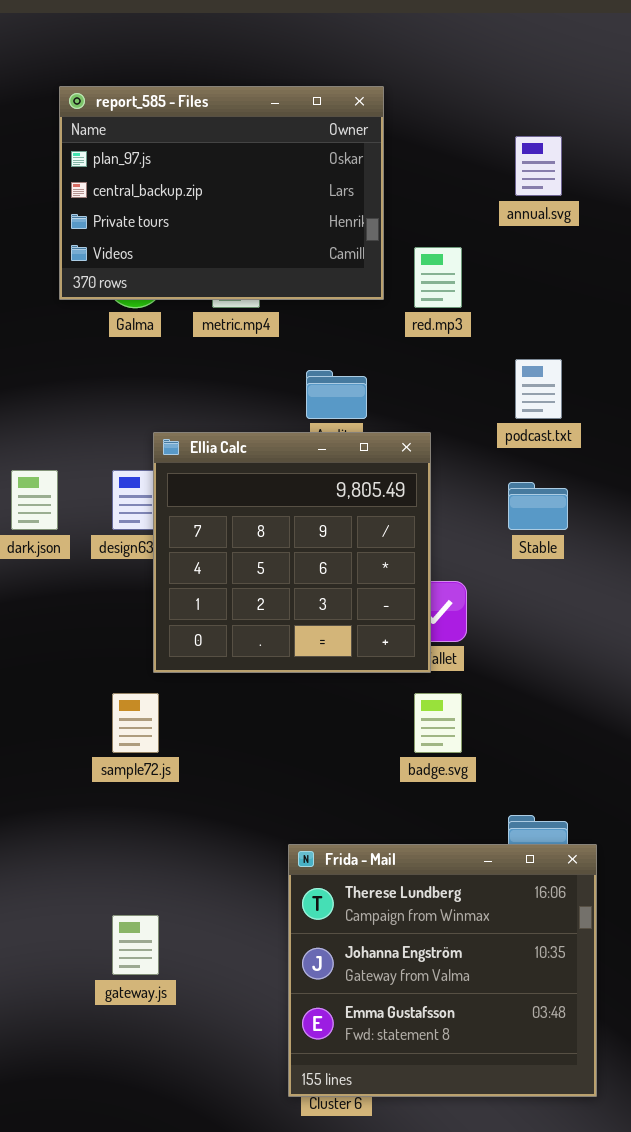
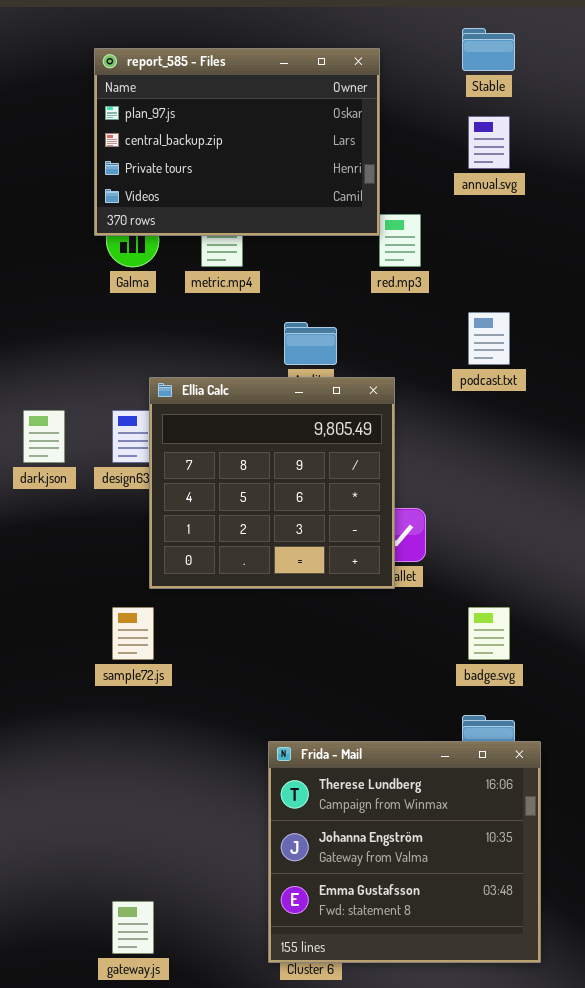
report_585 - Files: [59,86,384,300] -> [94,48,380,236], moved
Stable: [508,482,568,530] -> [462,28,515,71], moved
badge.svg: [414,693,462,753] -> [468,607,510,660], moved
gateway.js: [112,915,159,975] -> [112,901,154,954], moved

